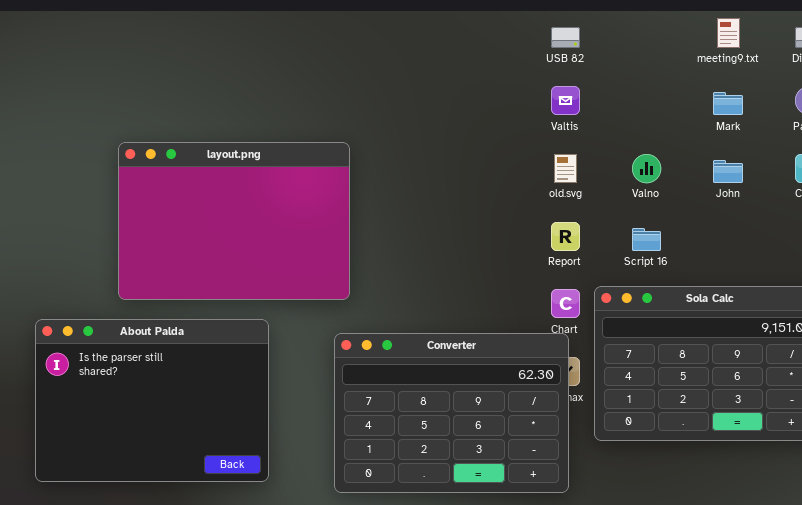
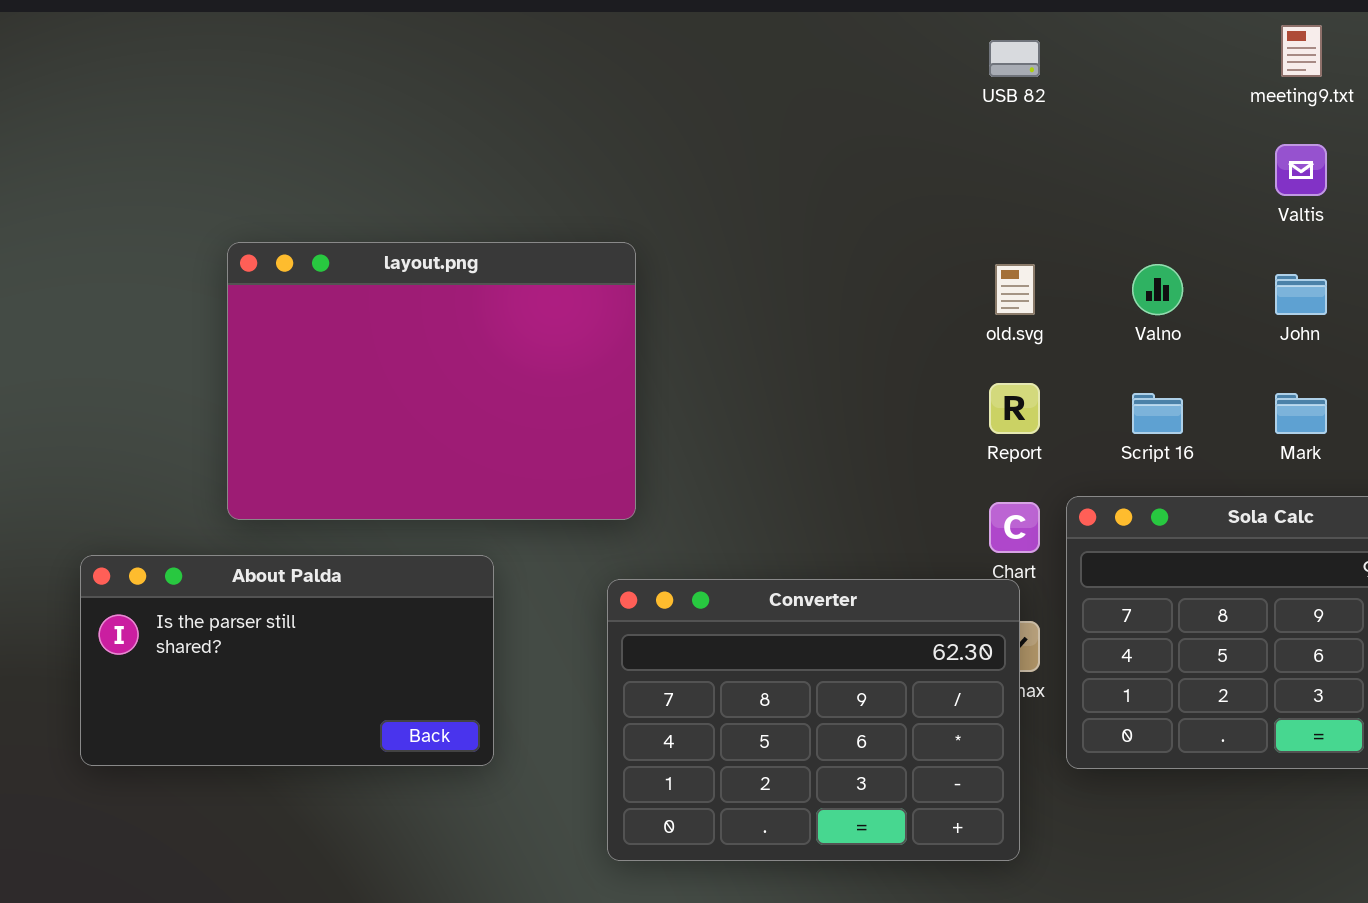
Valtis: [551,86,580,115] -> [1275,144,1327,196], moved
Mark: [713,92,743,115] -> [1275,393,1327,434], moved
About Palda: [35,319,269,482] -> [80,555,494,766], resized

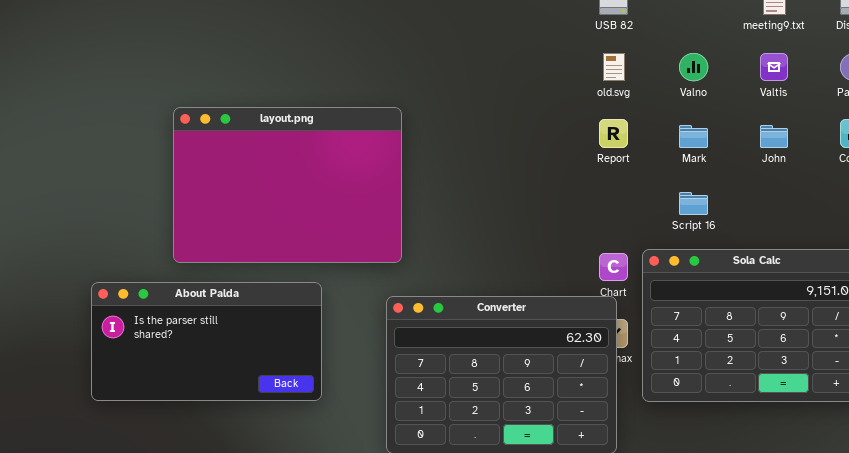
old.svg: [995,264,1035,315] -> [603,53,625,81], moved
Valno: [1132,264,1183,315] -> [679,53,708,81], moved
Report: [989,383,1040,434] -> [599,119,628,148], moved
Mark: [1275,393,1327,434] -> [679,125,708,148], moved

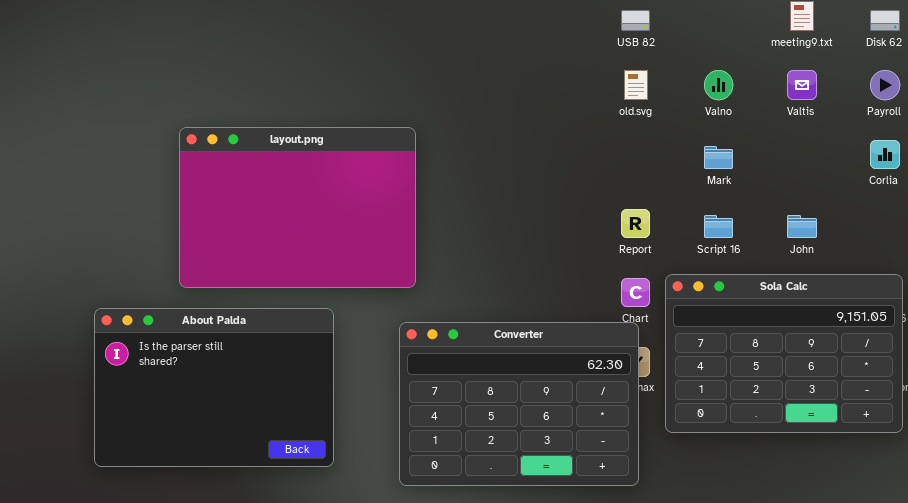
Report: [599,119,628,148] -> [621,209,650,238], moved
John: [760,125,788,148] -> [787,215,817,238], moved
About Palda: [91,282,322,401] -> [94,308,334,467], resized

